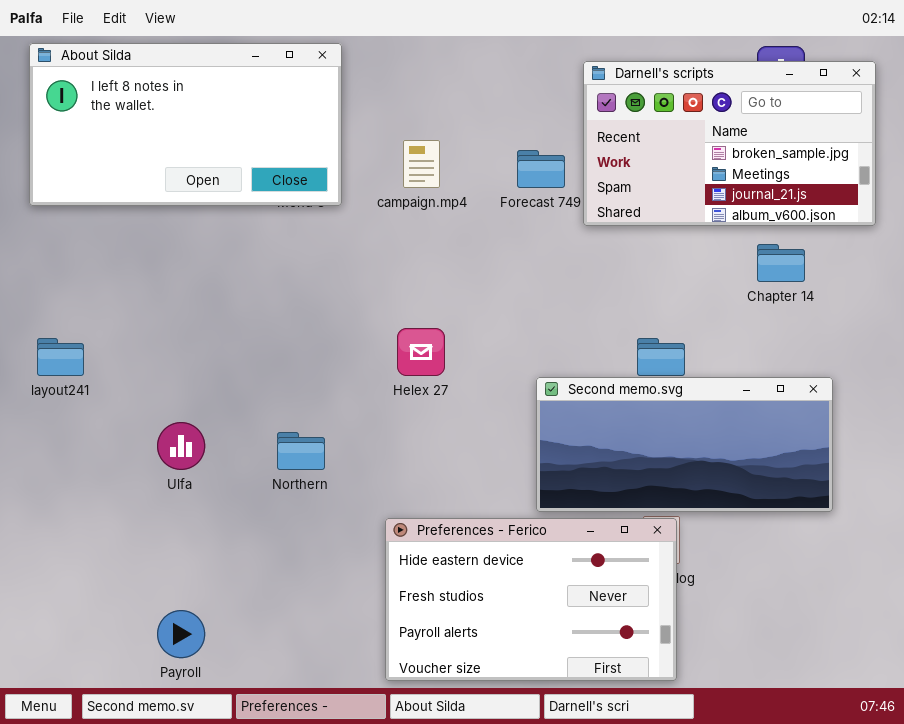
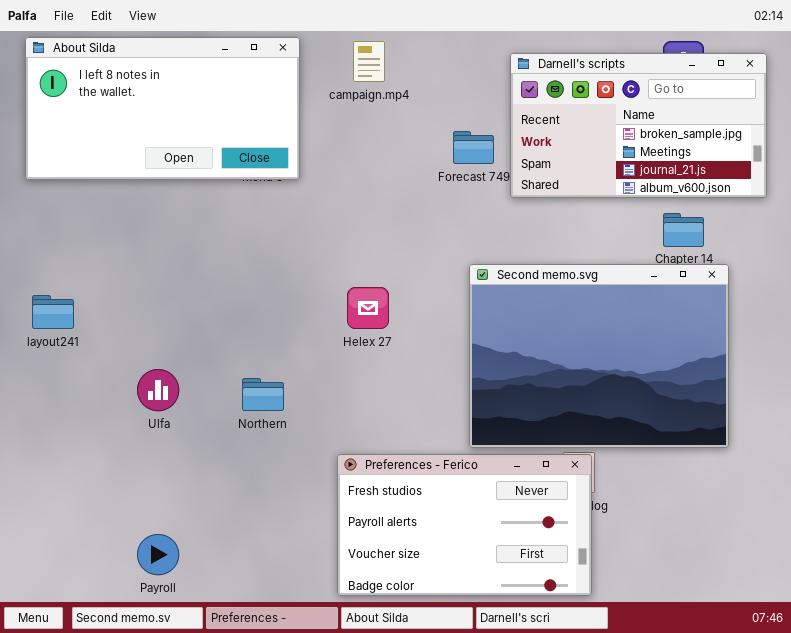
campaign.mp4: [403,140,440,188] -> [353,41,385,82], moved
Second memo.svg: [536,377,833,512] -> [469,264,729,448], resized
Preferences - Ferico: [385,518,677,681] -> [337,454,592,596], scrolled down 1 row

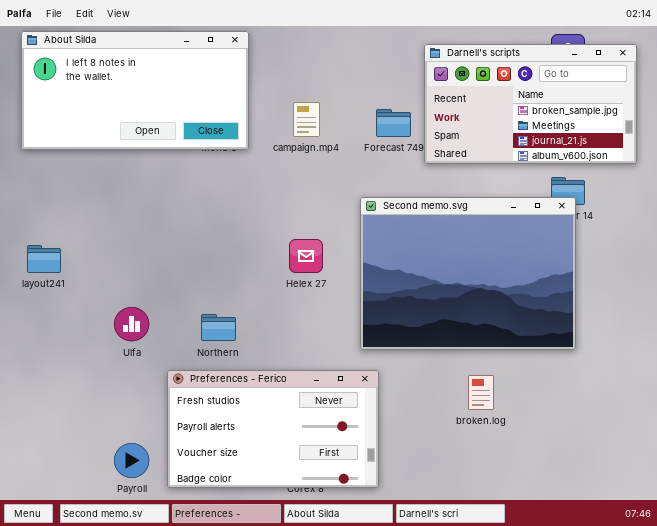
campaign.mp4: [353,41,385,82] -> [293,102,320,137], moved
Second memo.svg: [469,264,729,448] -> [360,197,576,350], moved
Preferences - Ferico: [337,454,592,596] -> [167,370,379,488], moved

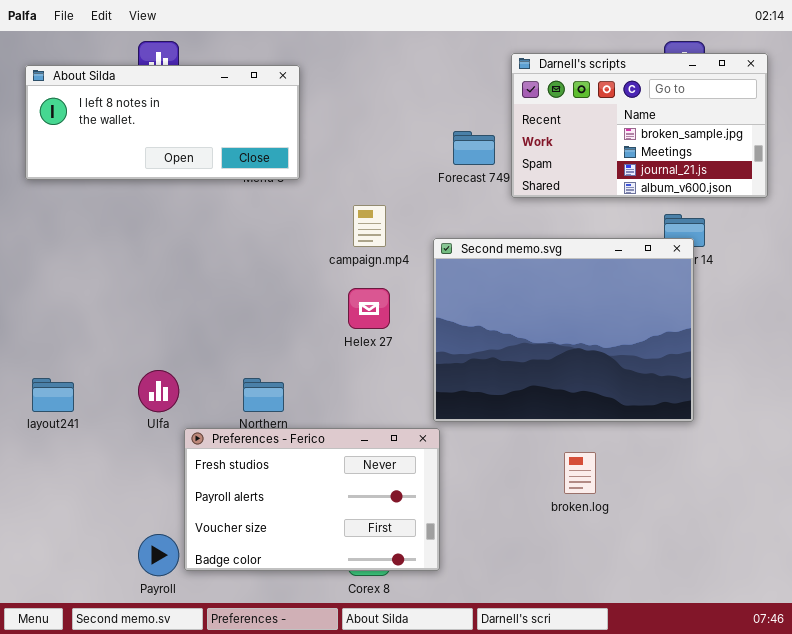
About Silda: [21,31,249,150] -> [25,65,300,180], resized
campaign.mp4: [293,102,320,137] -> [353,205,386,247], moved
layout241: [27,245,61,273] -> [32,378,74,412], moved
Preferences - Ferico: [167,370,379,488] -> [184,428,440,571], moved

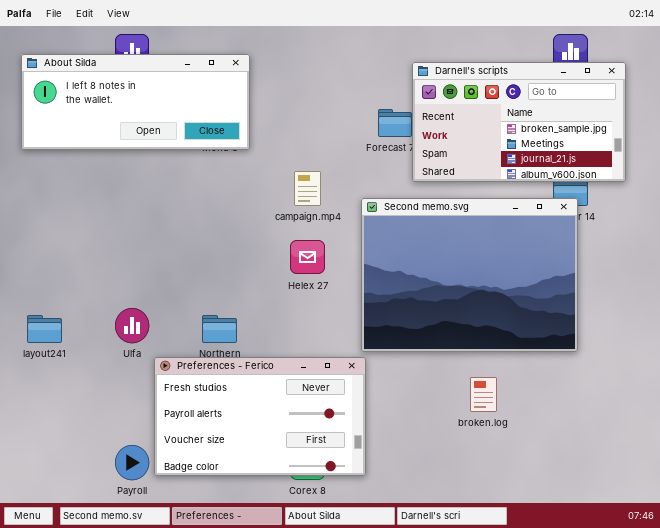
Darnell's scripts: [511,53,768,198] -> [412,62,626,182], moved

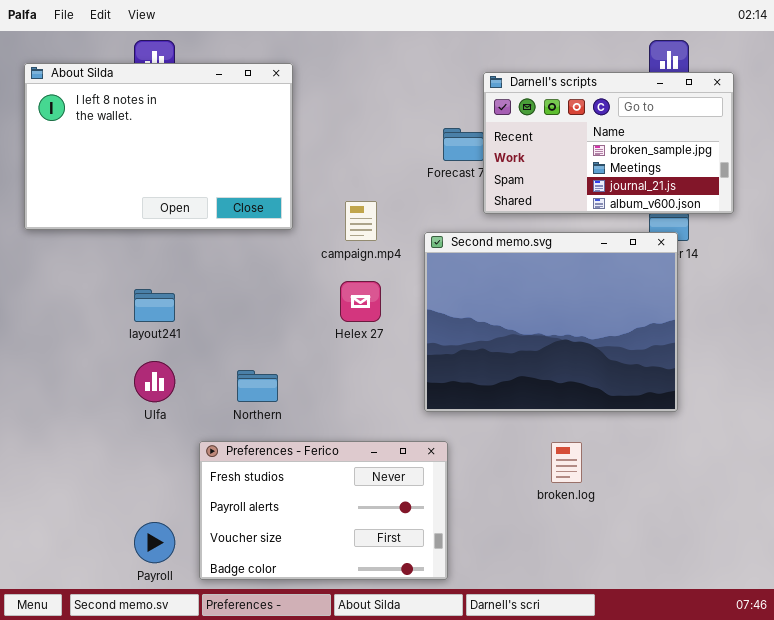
About Silda: [21,54,250,150] -> [24,63,293,230], resized
layout241: [27,315,62,343] -> [134,289,175,322], moved
Preferences - Ferico: [154,357,366,476] -> [199,441,448,580], moved

